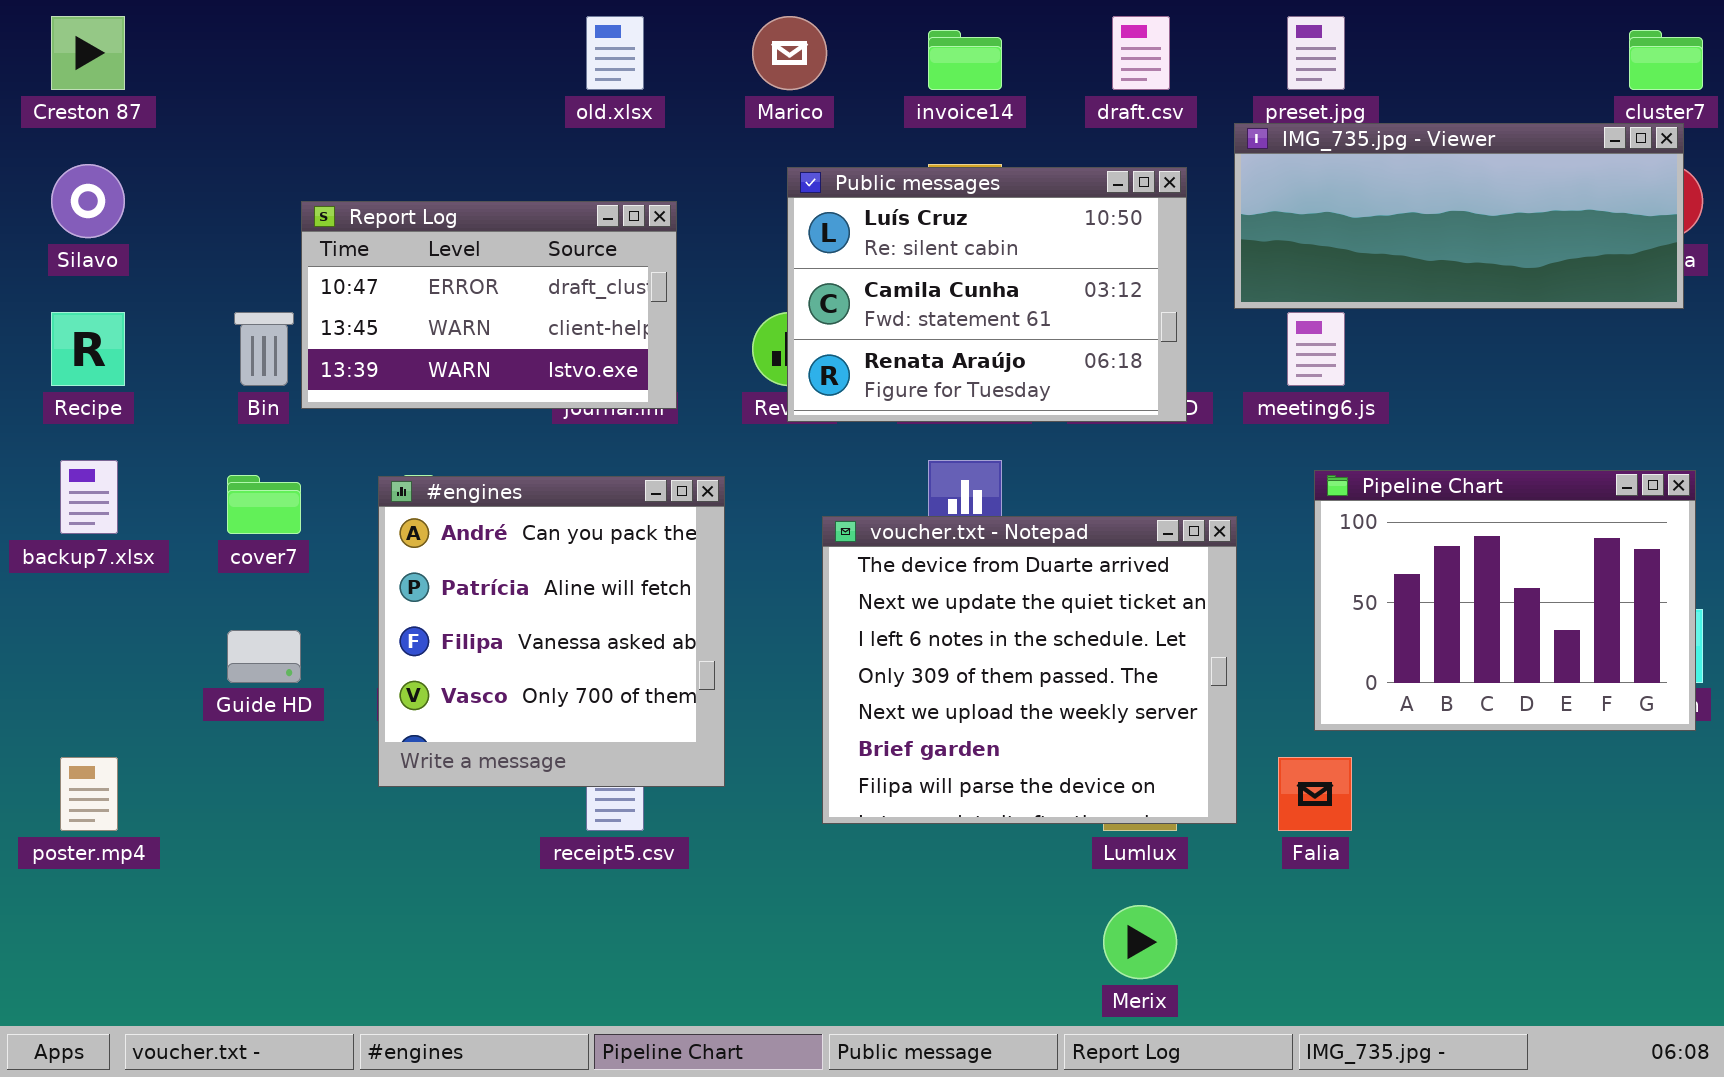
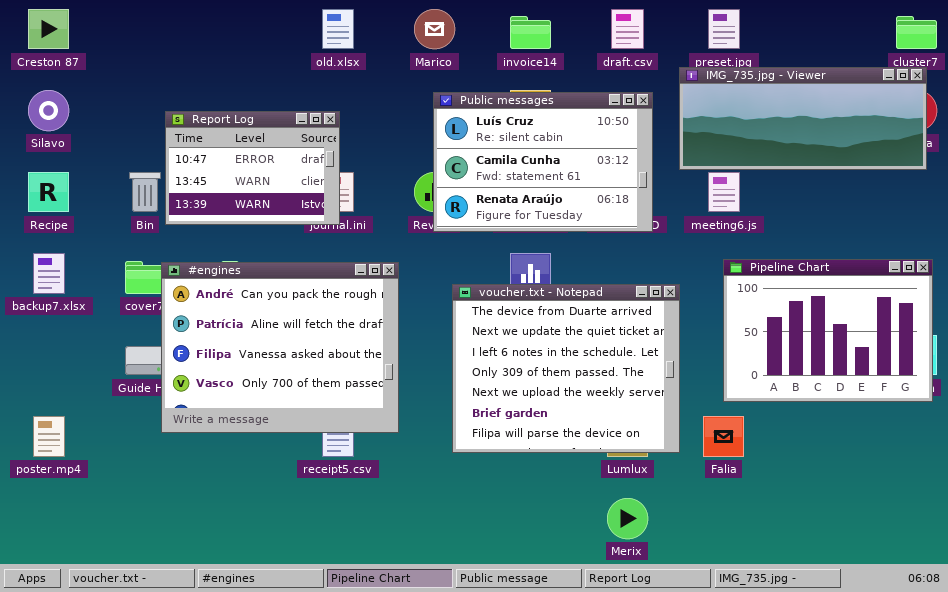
Report Log: [301,201,677,409] -> [165,111,340,225], resized
#engines: [378,476,725,787] -> [161,262,399,433], resized

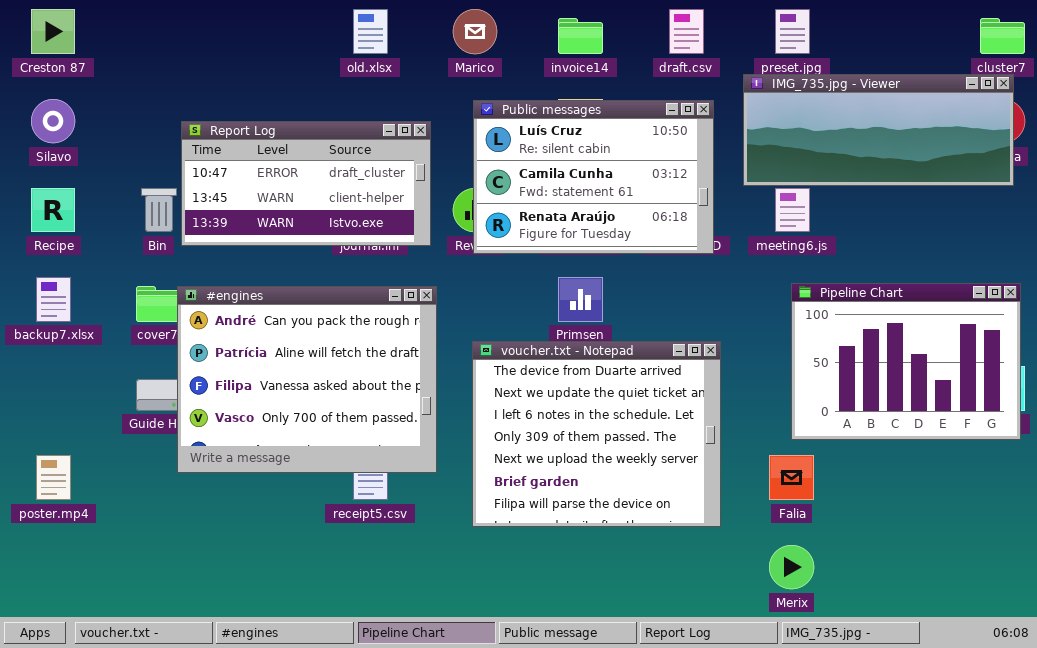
Report Log: [165,111,340,225] -> [181,121,431,246], resized
voucher.txt - Notepad: [452,284,680,453] -> [472,341,721,527], moved
Merix: [607,498,648,539] -> [769,545,814,589], moved

